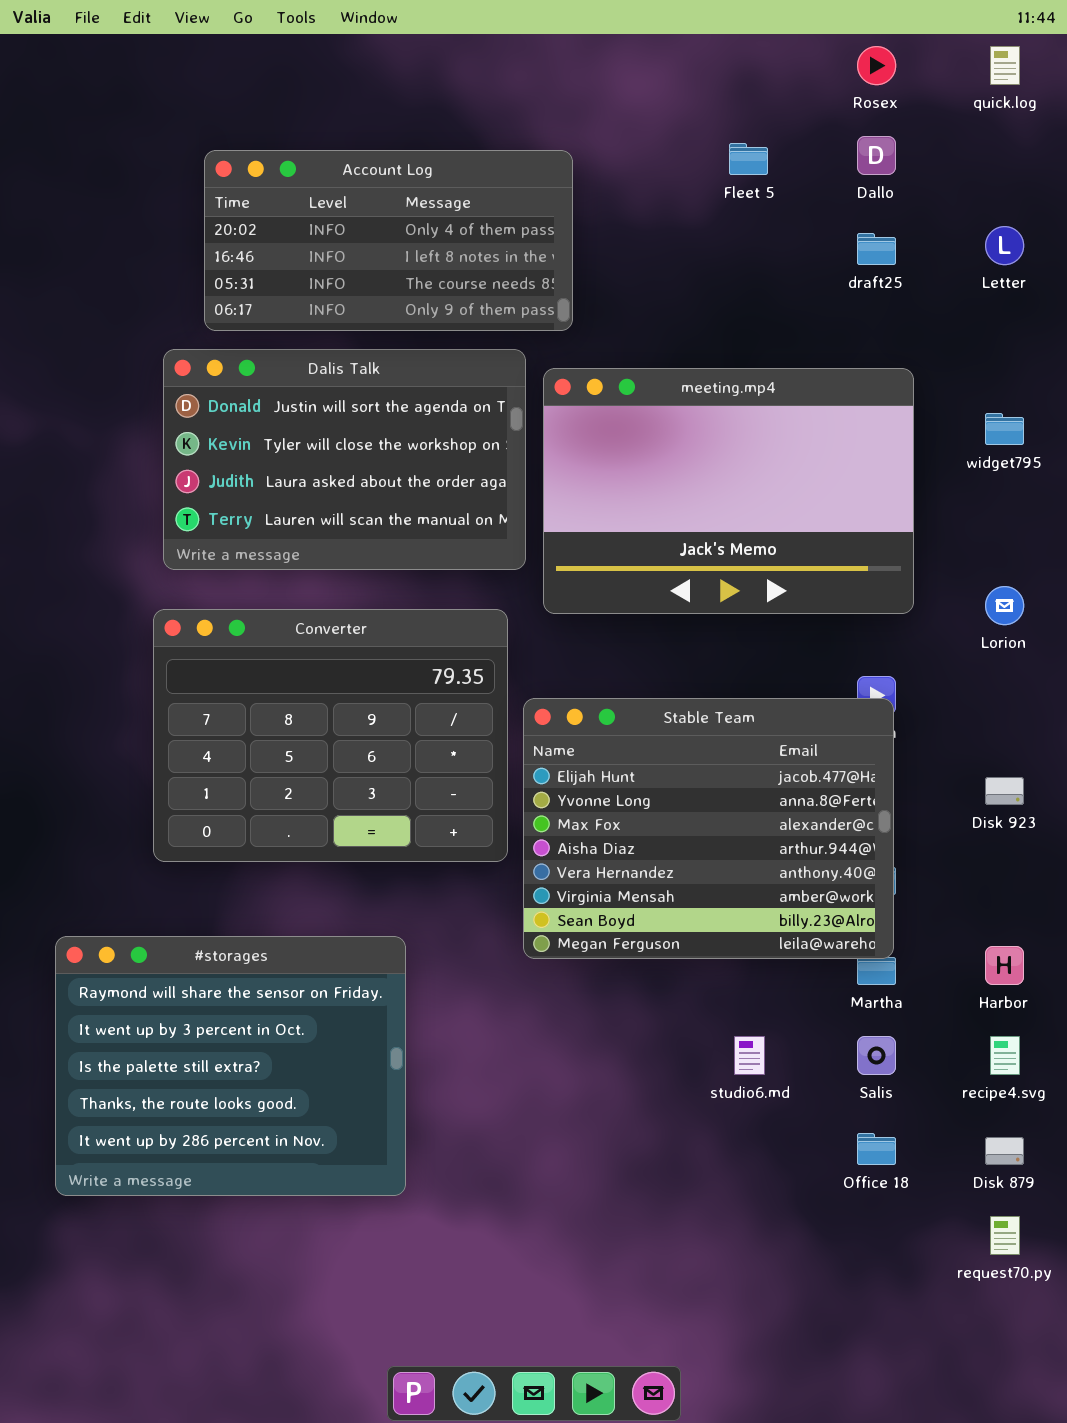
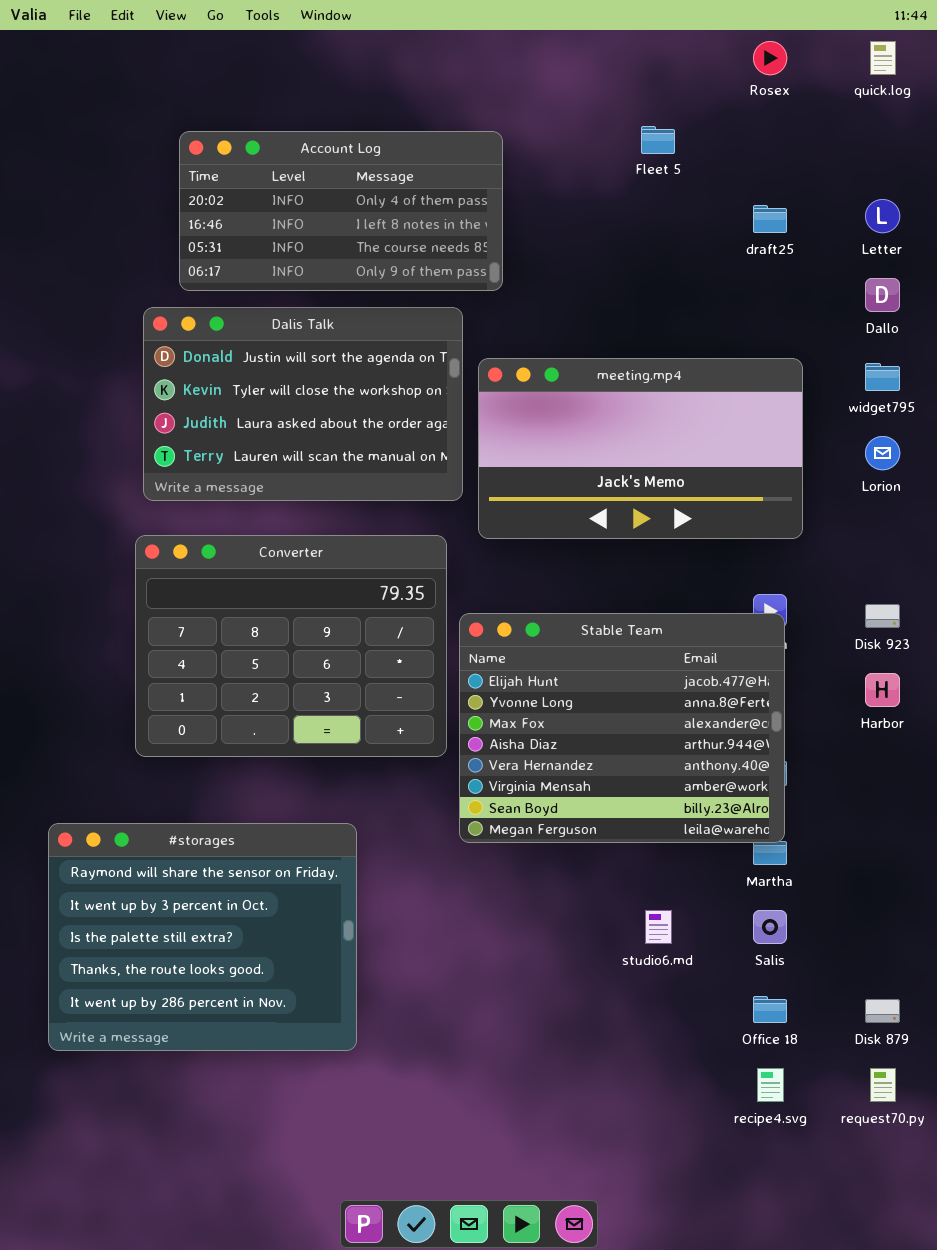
Dallo: [857,136,896,175] -> [865,278,900,312], moved
meeting.mp4: [543,368,914,614] -> [478,358,803,539], resized
Lorion: [985,586,1024,625] -> [865,436,900,470], moved
Disk 923: [985,777,1024,805] -> [865,604,900,628], moved
Harbor: [985,946,1024,985] -> [865,673,900,707], moved
recipe4.svg: [990,1036,1020,1075] -> [757,1068,784,1102], moved

